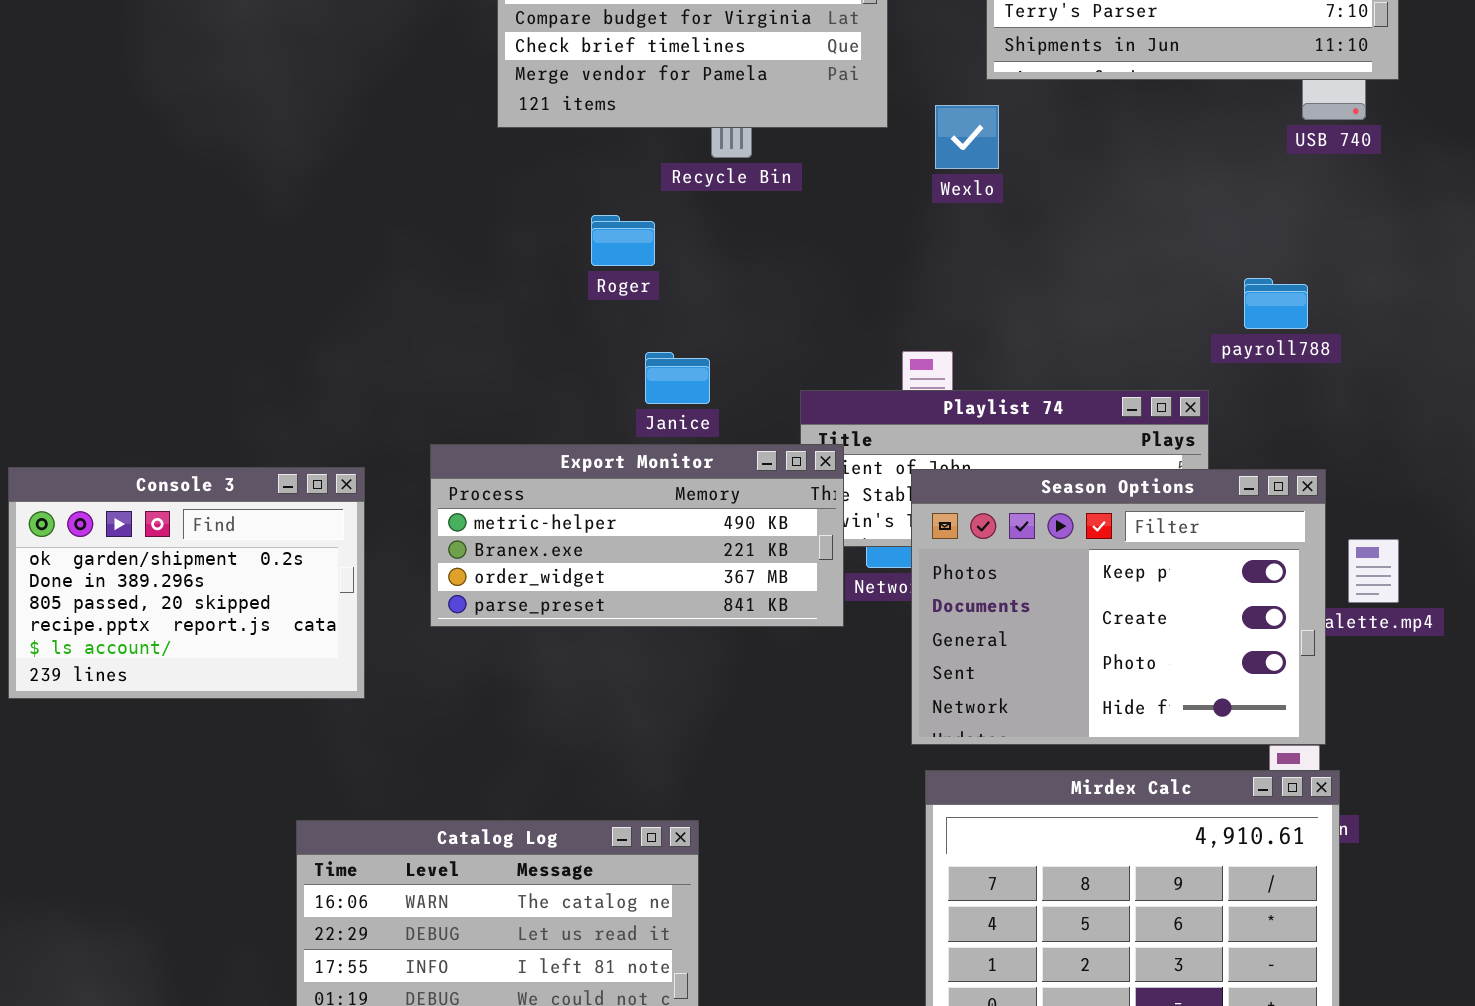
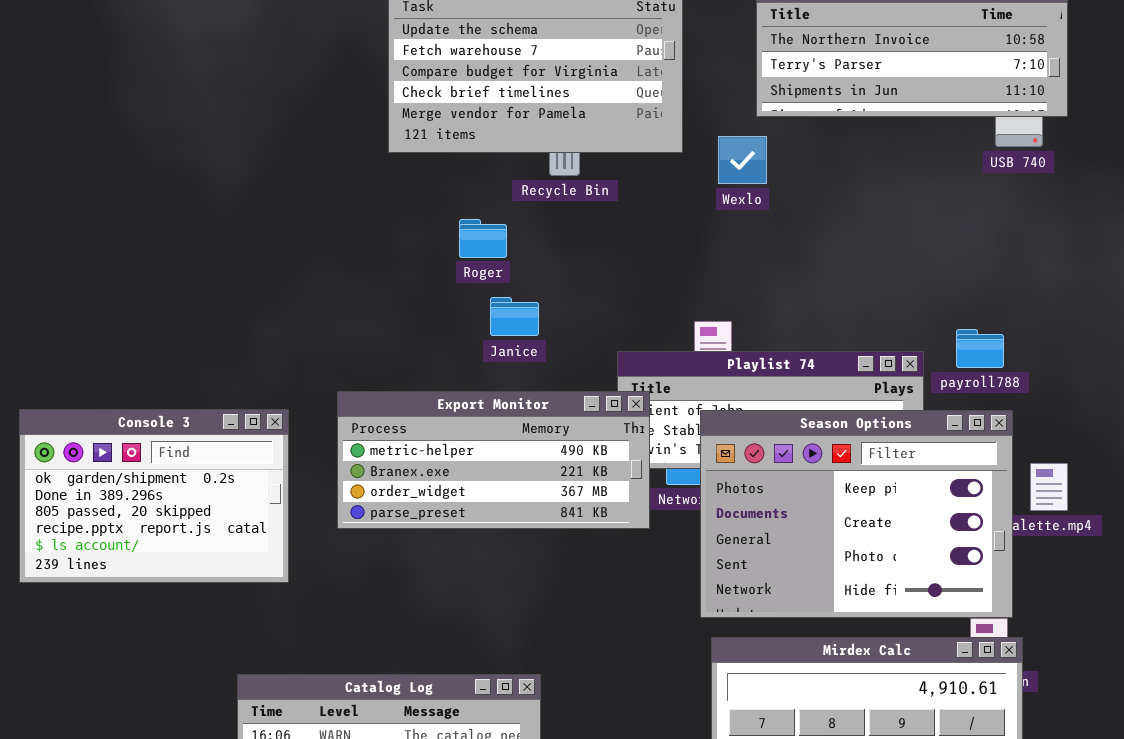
payroll788: [1244,278,1308,329] -> [956,329,1004,368], moved
Janice: [645,352,710,404] -> [490,297,539,336], moved

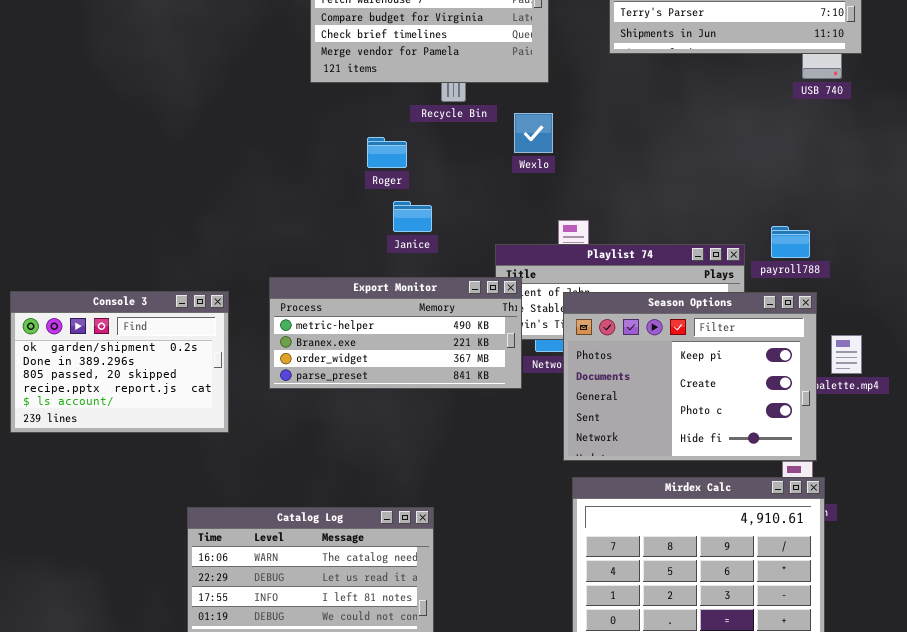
Wexlo: [718,136,767,184] -> [514,113,553,153], moved

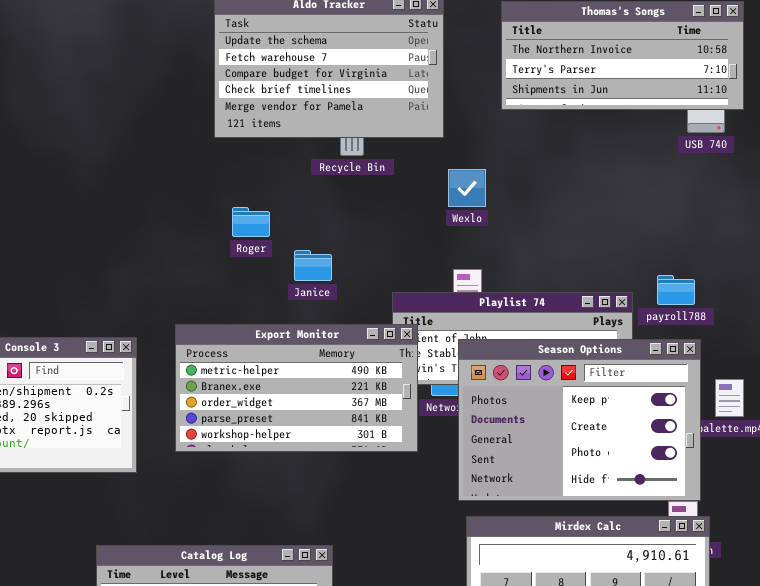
Wexlo: [514,113,553,153] -> [448,169,486,207], moved
Roger: [367,137,407,168] -> [232,207,270,237], moved
Export Monitor: [269,277,522,389] -> [175,324,418,452], resized

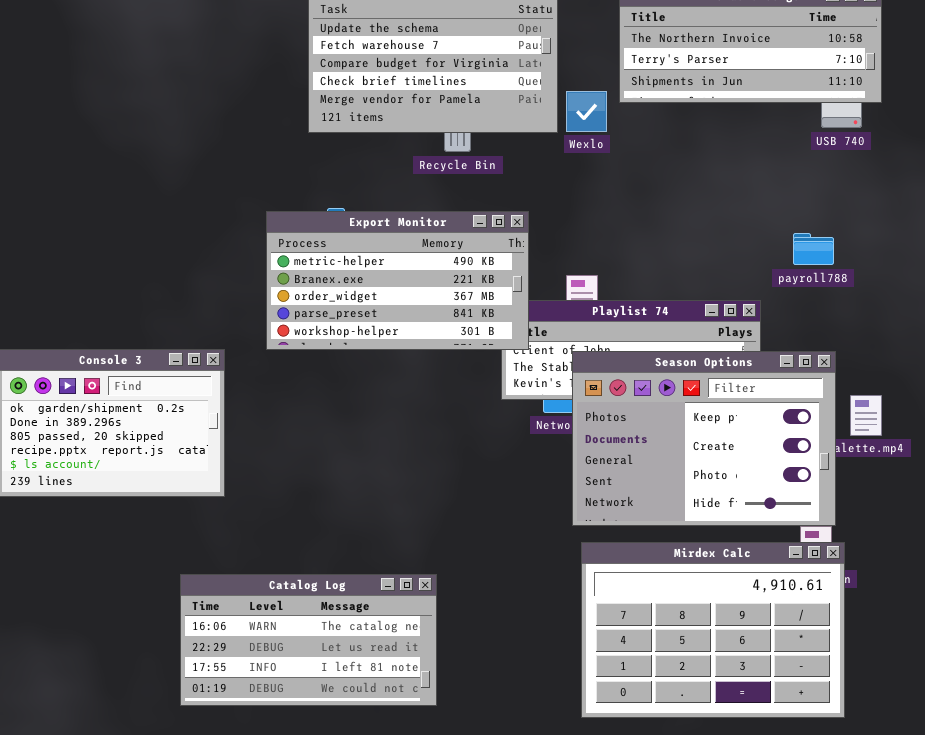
Wexlo: [448,169,486,207] -> [566,91,607,132], moved
payroll788: [657,275,695,305] -> [793,233,834,265], moved
Export Monitor: [175,324,418,452] -> [266,211,529,350], moved

